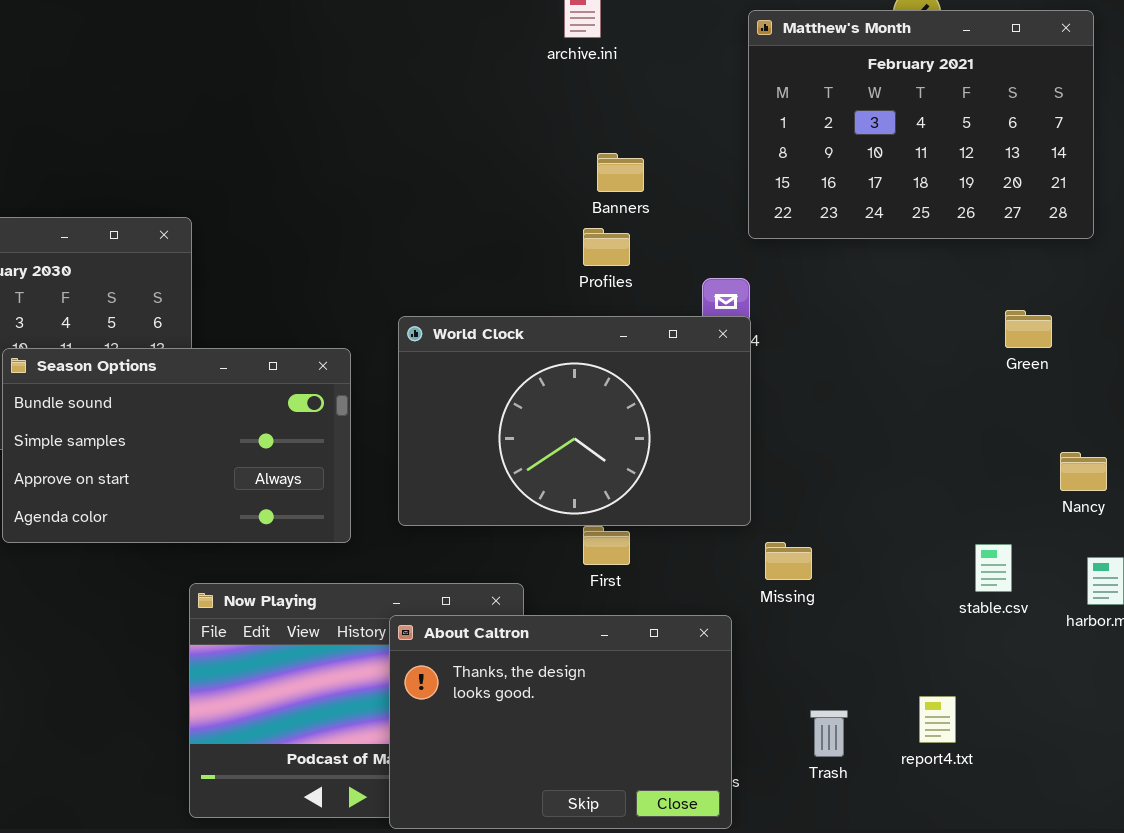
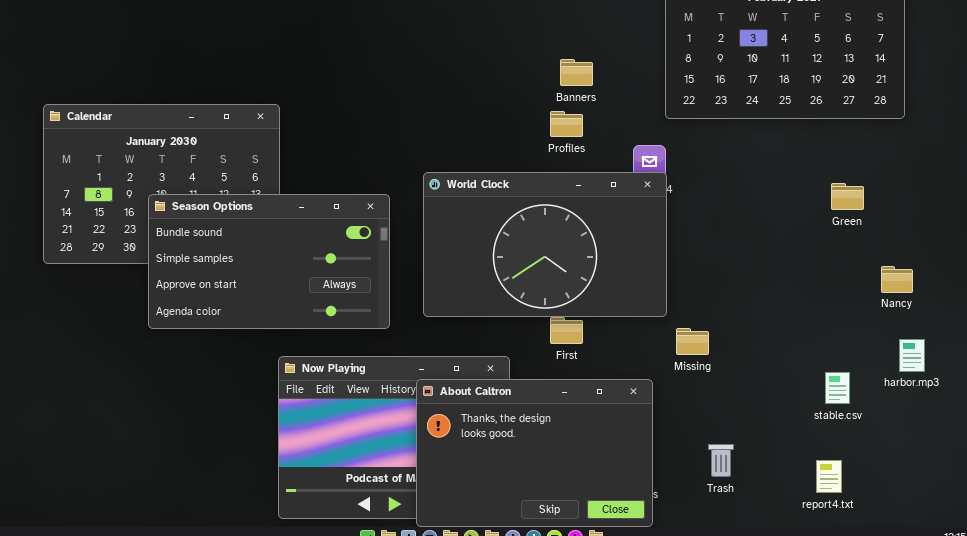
Green: [1005,310,1052,348] -> [831,183,864,210], moved
stable.csv: [975,544,1012,592] -> [825,372,850,404], moved
report4.txt: [919,696,956,743] -> [816,460,842,493], moved

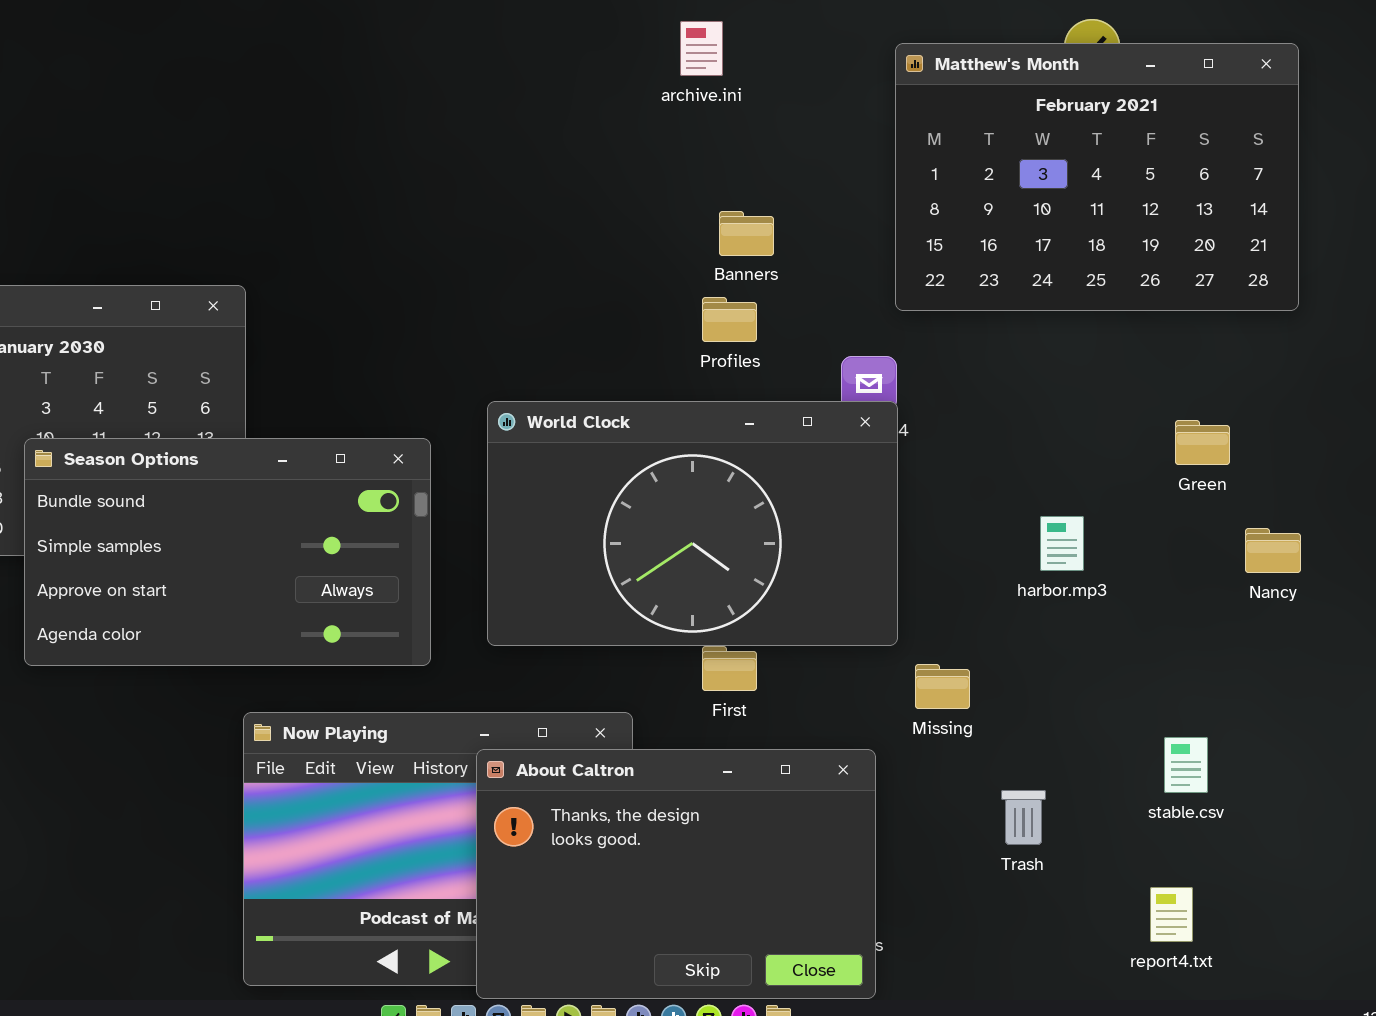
Nancy: [881,266,913,293] -> [1245,528,1301,573], moved
harbor.mp3: [899,339,925,372] -> [1040,516,1084,571], moved
Trash: [708,444,734,477] -> [1001,790,1046,845], moved

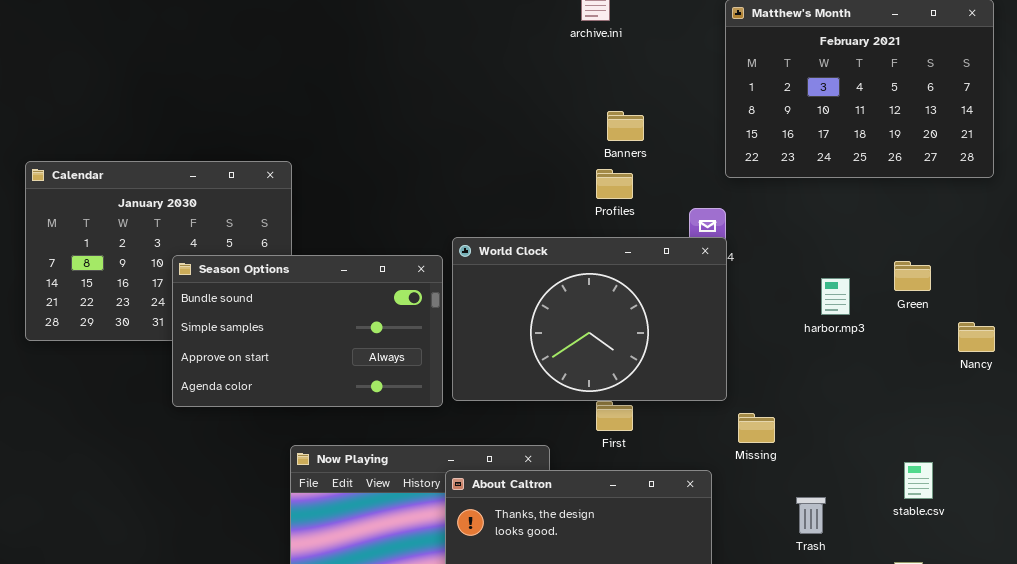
Green: [1175,420,1230,465] -> [894,261,931,291], moved
Season Options: [24,438,431,666] -> [172,255,443,407], moved
harbor.mp3: [1040,516,1084,571] -> [821,278,850,315], moved

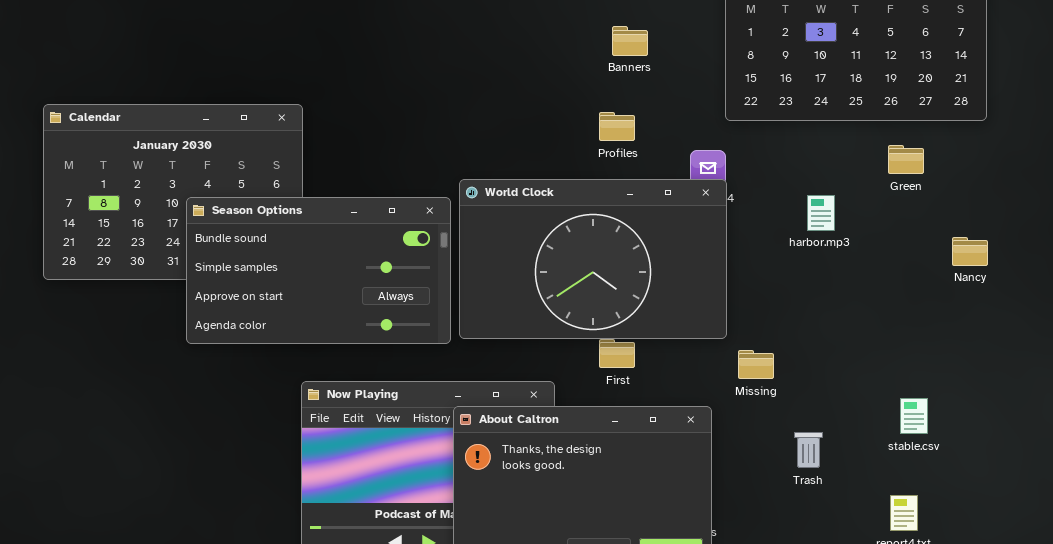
Banners: [607,111,644,141] -> [612,26,648,56], moved
Green: [894,261,931,291] -> [888,145,924,174], moved
harbor.mp3: [821,278,850,315] -> [807,195,835,231], moved
Nancy: [958,322,995,352] -> [952,237,988,266], moved

